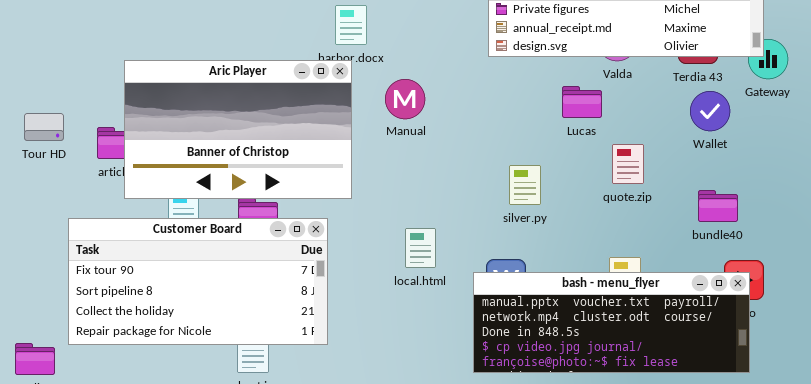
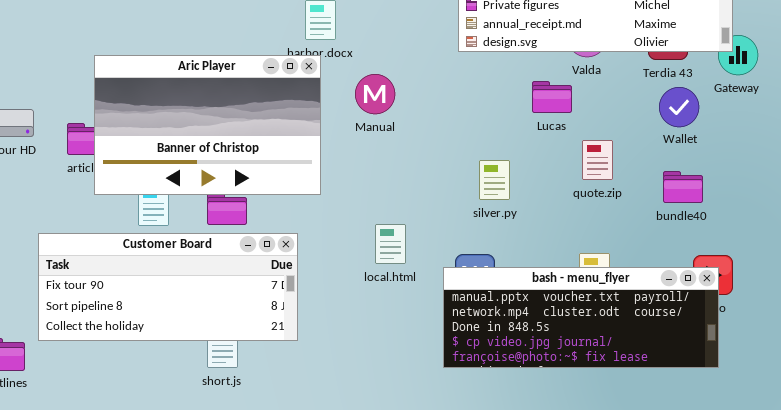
bundle40: [698,190,738,222] -> [663,171,703,203], moved
Customer Board: [68,218,328,345] -> [38,233,298,341], resized

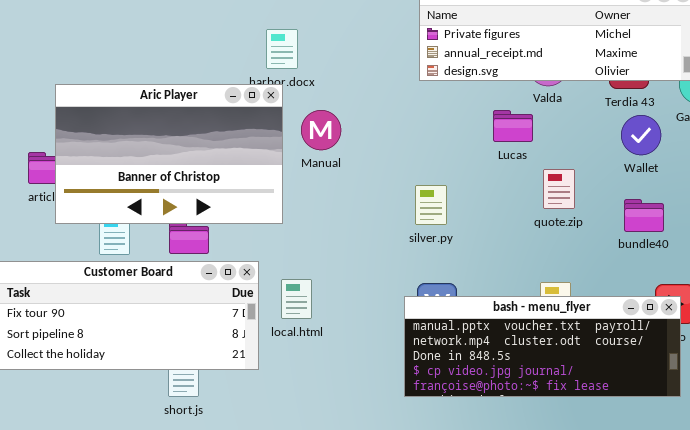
Manual: [355,74,395,114] -> [301,110,341,150], moved
silver.py: [479,160,510,200] -> [415,185,447,225], moved
local.html: [375,224,406,264] -> [281,279,312,319], moved

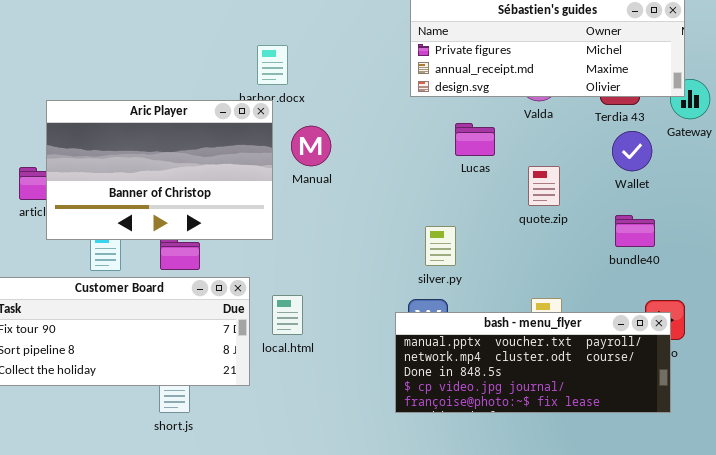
Lucas: [493,110,533,142] -> [455,123,495,156], moved
quote.zip: [543,169,575,209] -> [528,166,560,206], moved
silver.py: [415,185,447,225] -> [425,226,456,266], moved

